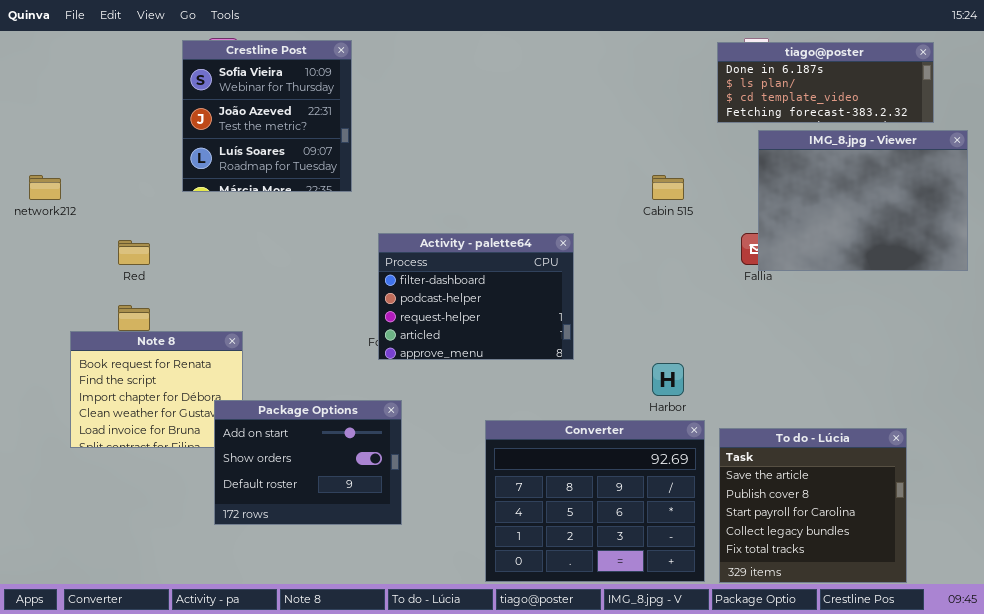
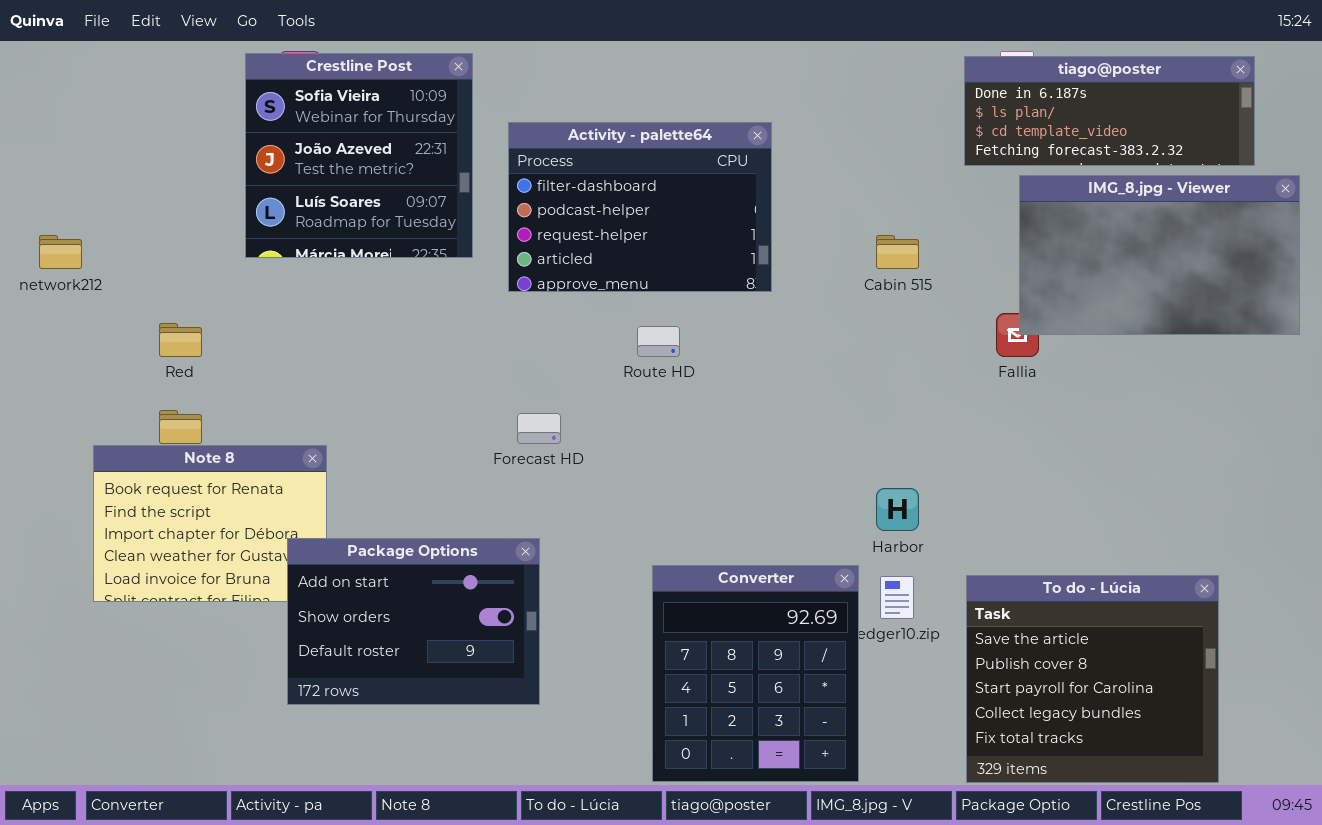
IMG_8.jpg - Viewer: [758,130,968,271] -> [1019,175,1300,335], resized
Activity - palette64: [378,233,574,360] -> [508,122,772,292], moved
Converter: [485,420,705,582] -> [652,565,859,782], resized

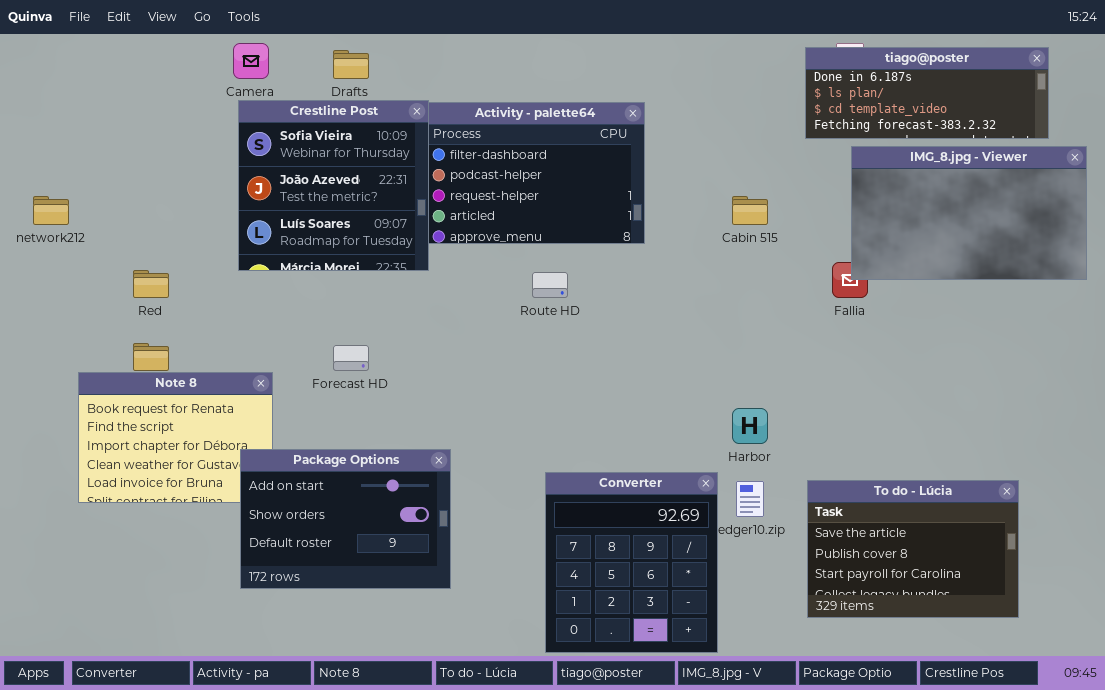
Crestline Post: [245,53,473,258] -> [238,100,429,271], moved
Forecast HD: [517,413,561,444] -> [333,345,369,371], moved
To do - Lúcia: [966,575,1219,783] -> [807,480,1019,618], resized

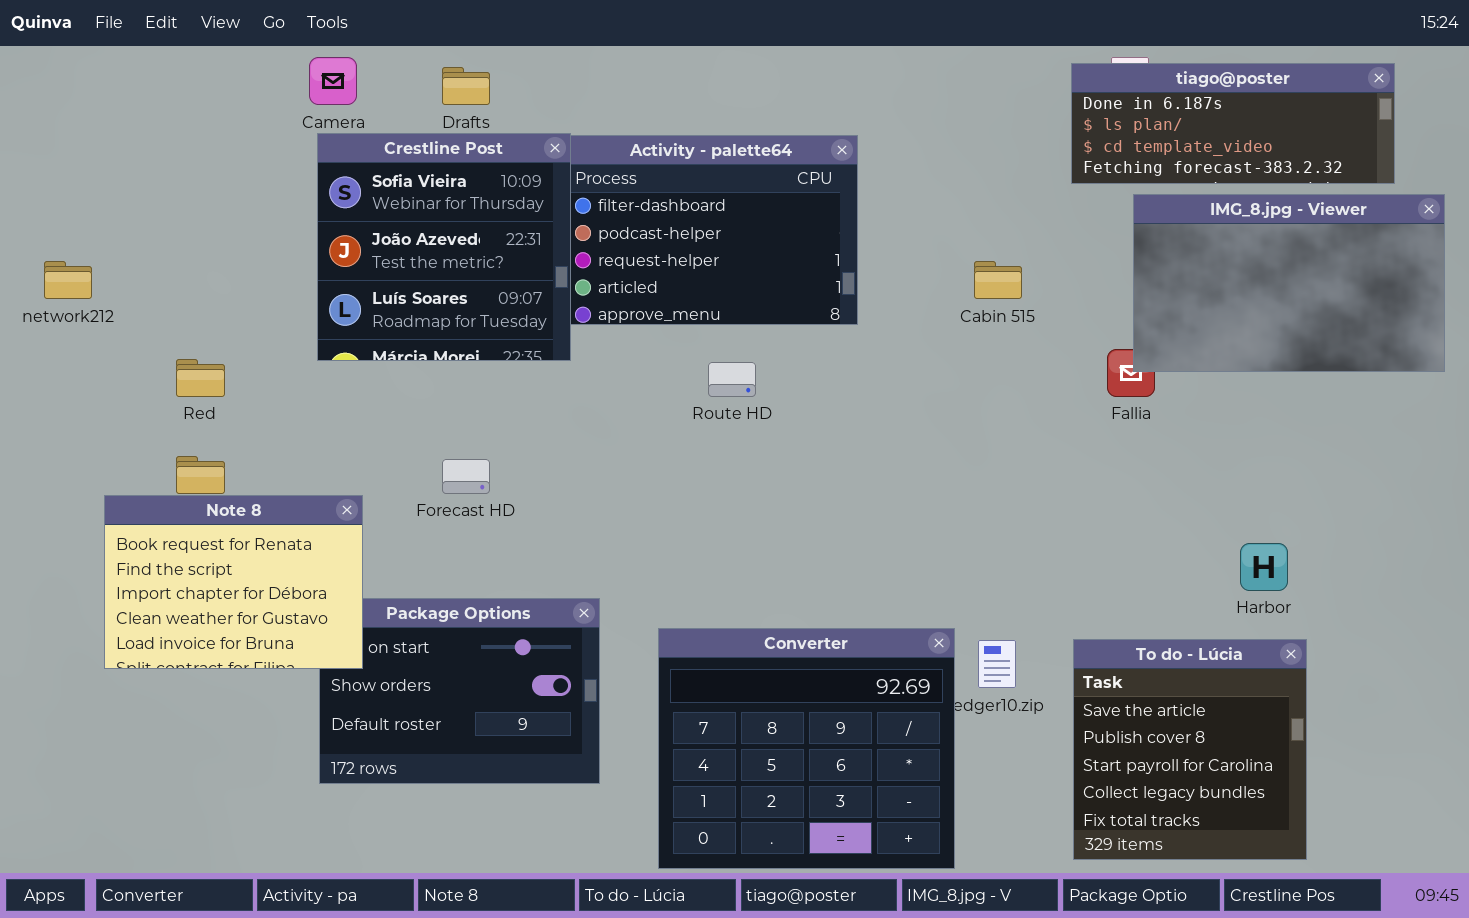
Note 8: [78,372,273,503] -> [104,495,363,669], raised
Harbor: [732,408,768,444] -> [1240,543,1288,591], moved
Converter: [545,472,718,653] -> [658,628,955,869], resized
To do - Lúcia: [807,480,1019,618] -> [1073,639,1307,860], resized

